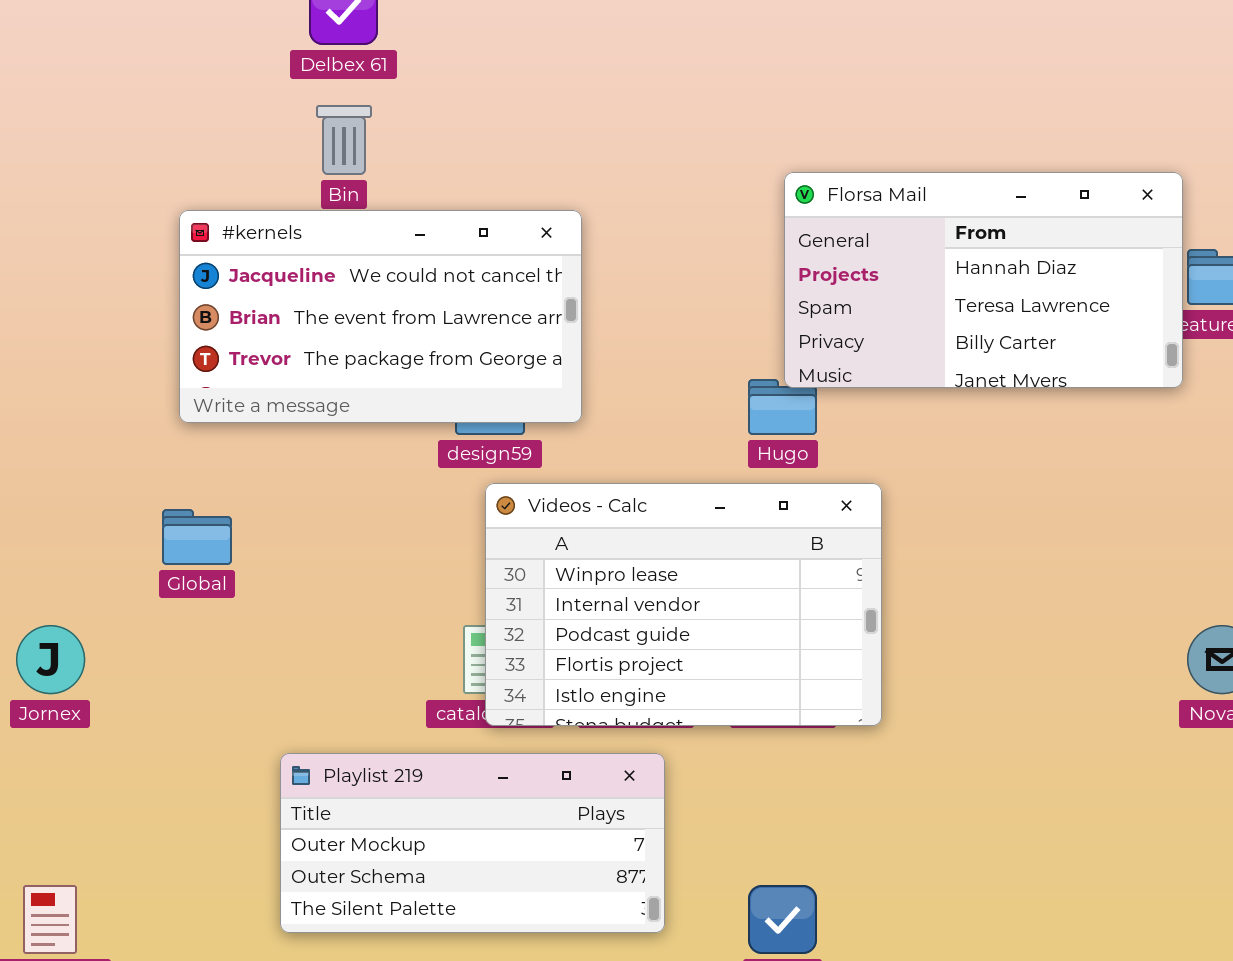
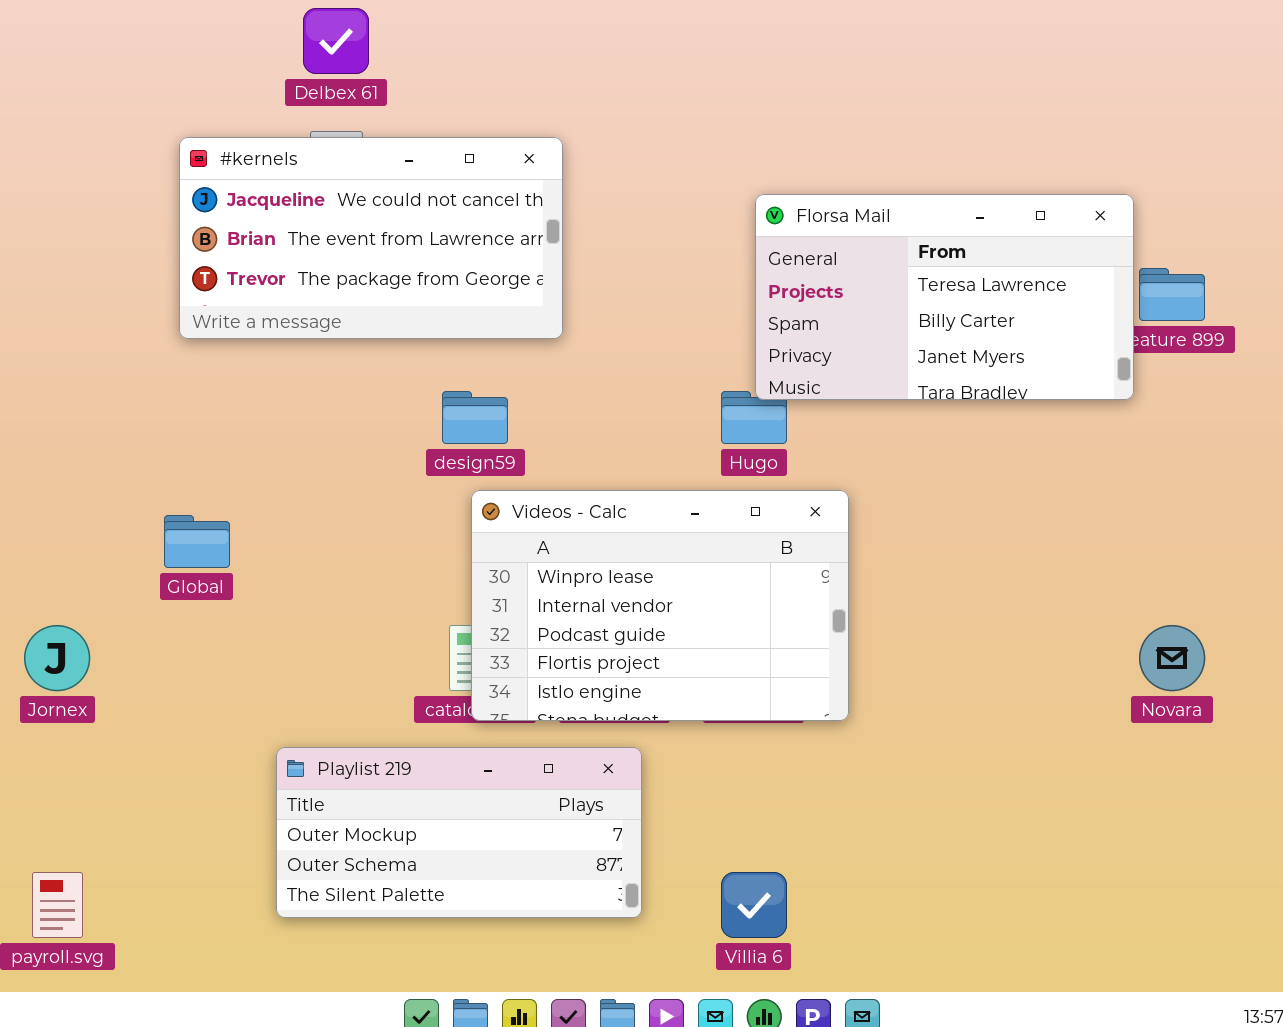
Florsa Mail: [784,172,1183,388] -> [755,194,1134,400], scrolled down 1 row
#kernels: [179,210,582,423] -> [179,137,563,339], moved

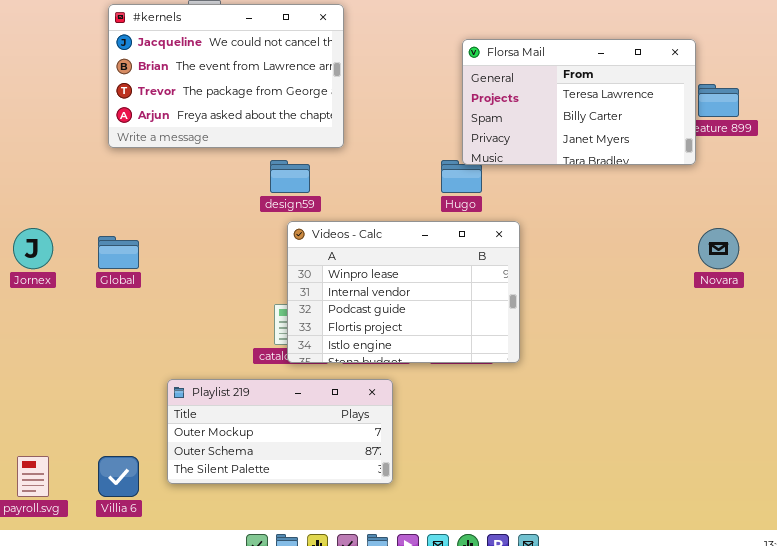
#kernels: [179,137,563,339] -> [108,4,344,148], resized
Jornex: [24,625,90,691] -> [13,228,53,269], moved
Novara: [1139,625,1205,691] -> [698,228,739,269], moved
Villia 6: [721,872,787,938] -> [98,456,139,497], moved

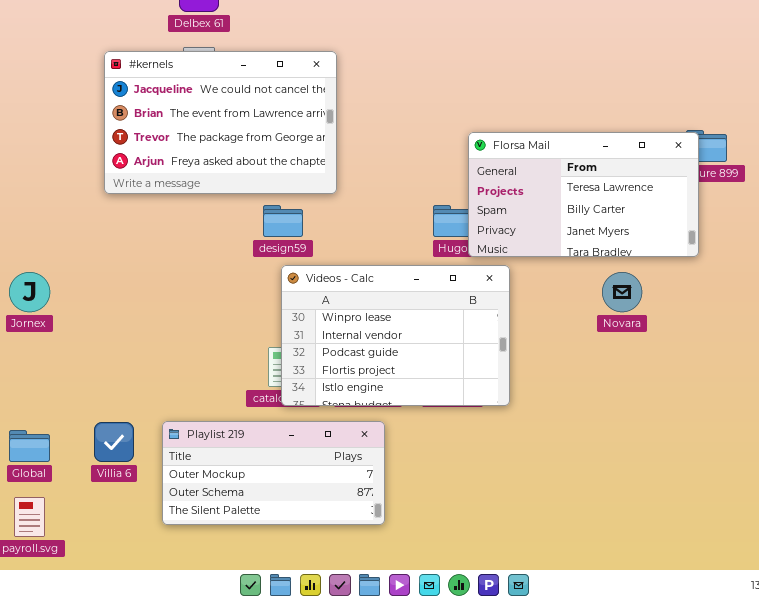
Florsa Mail: [462,39,696,165] -> [468,132,699,257], moved
Novara: [698,228,739,269] -> [602,272,642,312], moved
Global: [98,236,139,269] -> [9,430,50,462], moved
Villia 6: [98,456,139,497] -> [94,422,134,462], moved

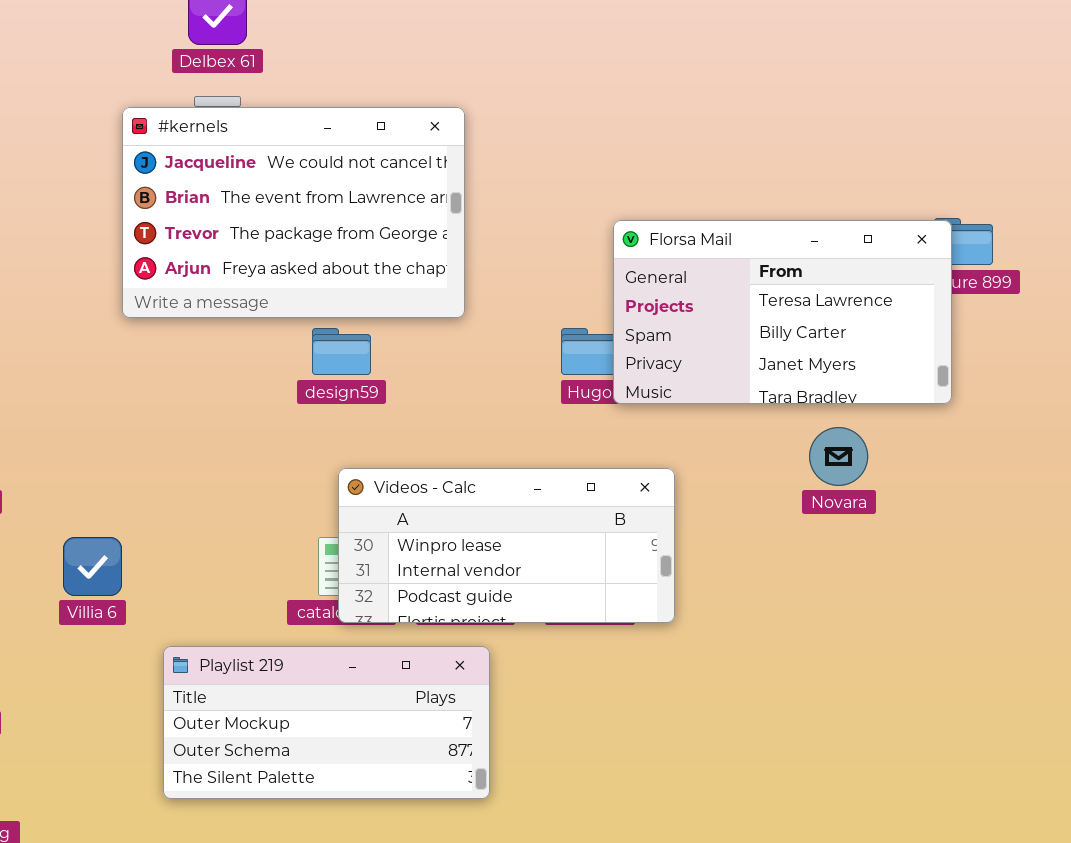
#kernels: [104,51,337,194] -> [122,107,465,318], moved
Videos - Calc: [281,265,510,406] -> [338,468,675,623], resized
Villia 6: [94,422,134,462] -> [63,537,122,596], moved

